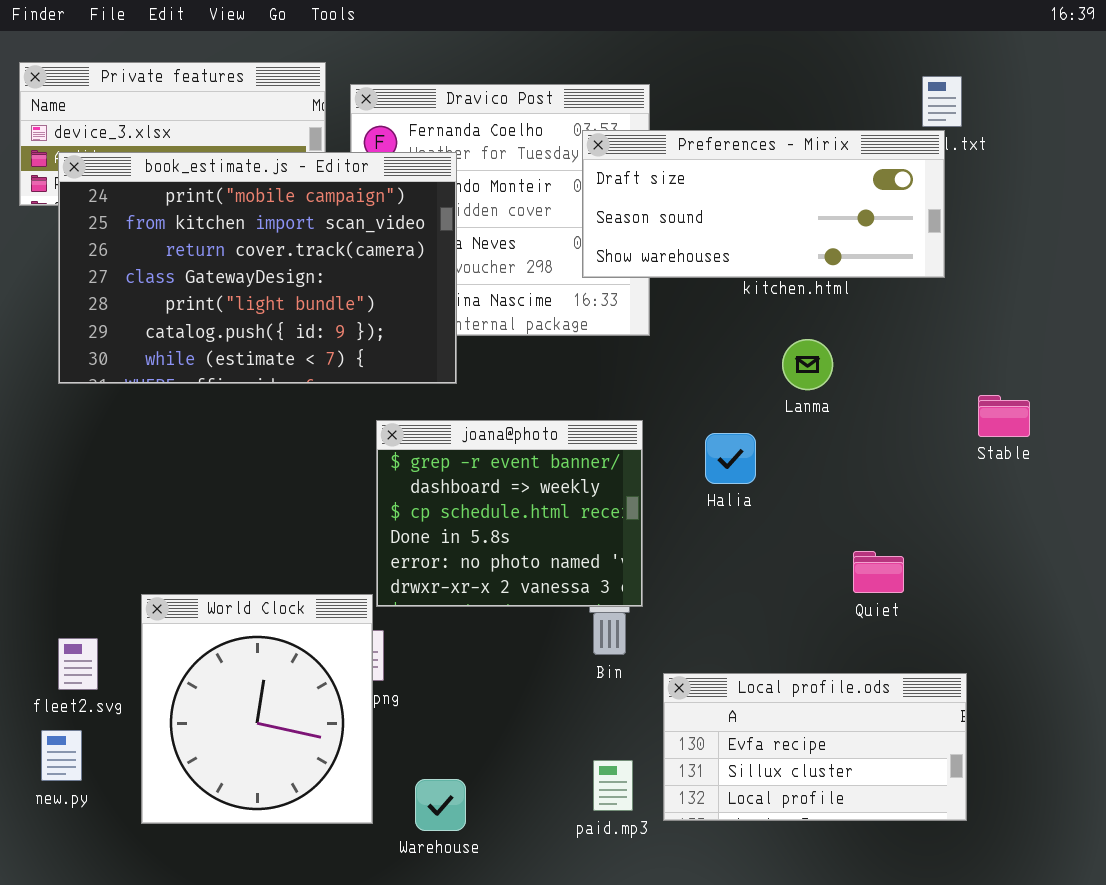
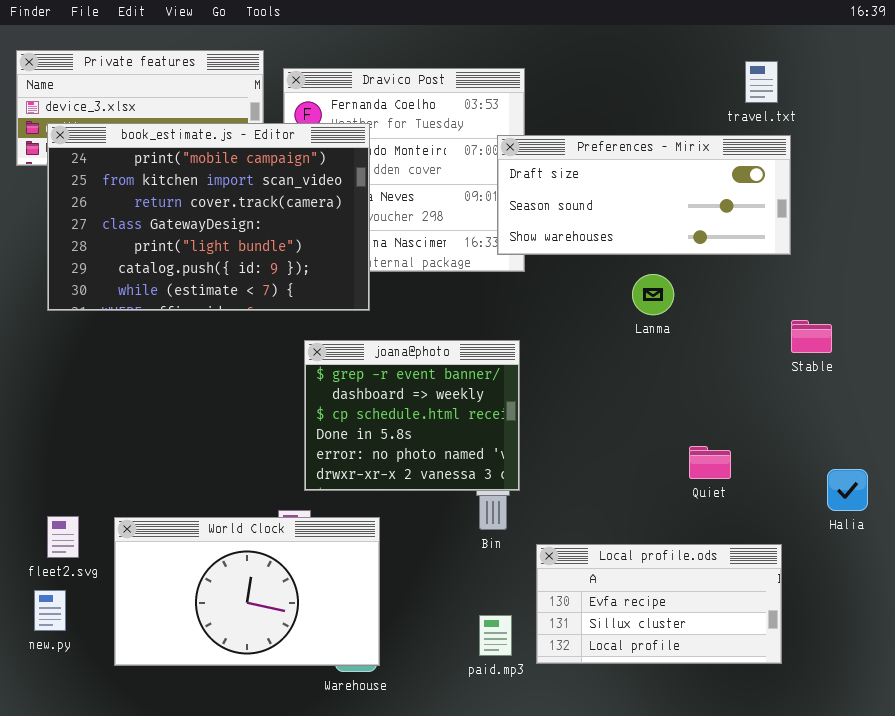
Preferences - Mirix: [582,130,945,278] -> [497,135,791,255], moved
Halia: [705,433,756,484] -> [827,469,868,511], moved
World Clock: [141,594,373,824] -> [114,517,380,666], resized

